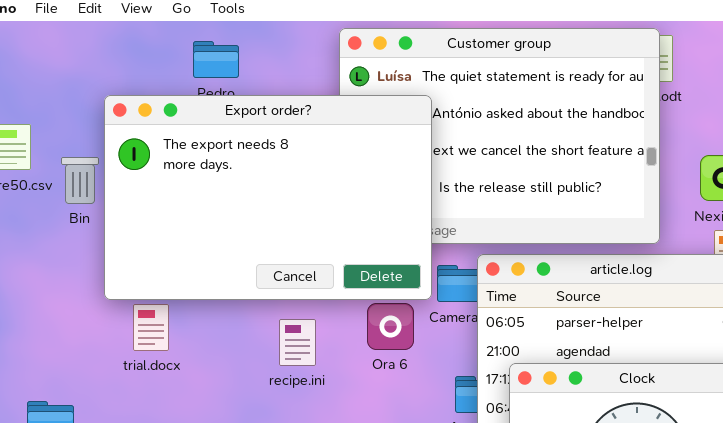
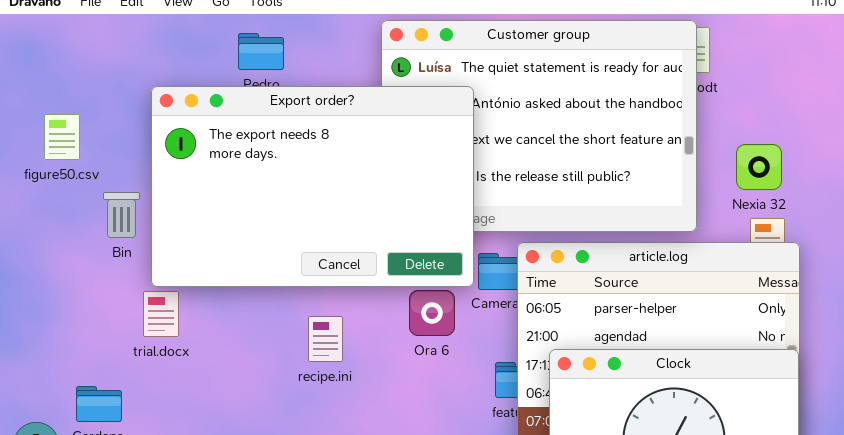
Bin: [61,157,99,204] -> [103,192,140,238], moved
trial.docx: [133,304,169,351] -> [143,291,179,337], moved
recipe.ini: [279,319,316,366] -> [308,316,343,362], moved

